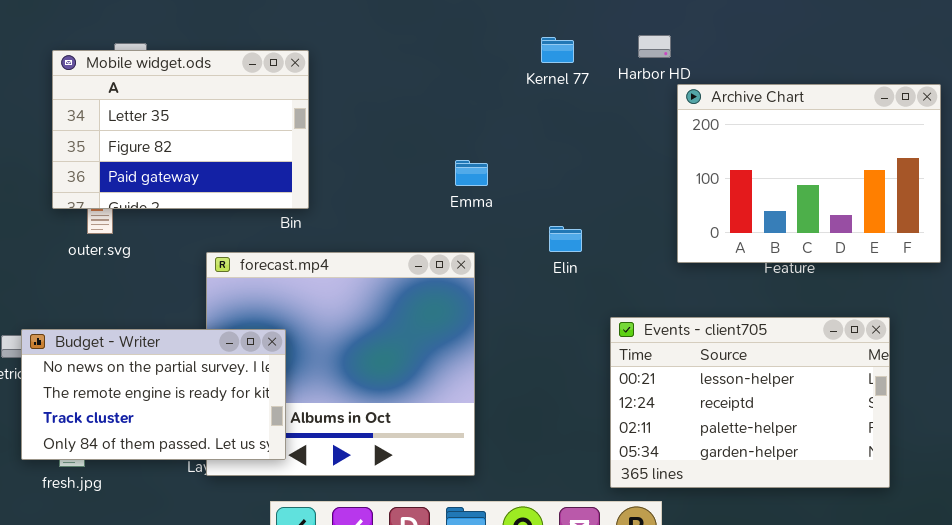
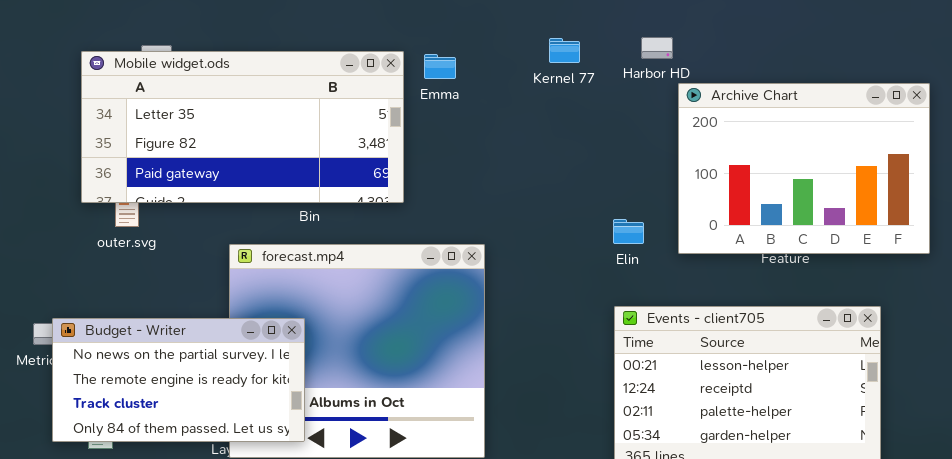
Mobile widget.ods: [52,50,309,209] -> [81,51,404,203], resized
Emma: [455,160,488,186] -> [424,54,456,79], moved
Elin: [549,226,582,252] -> [613,219,644,244], moved

